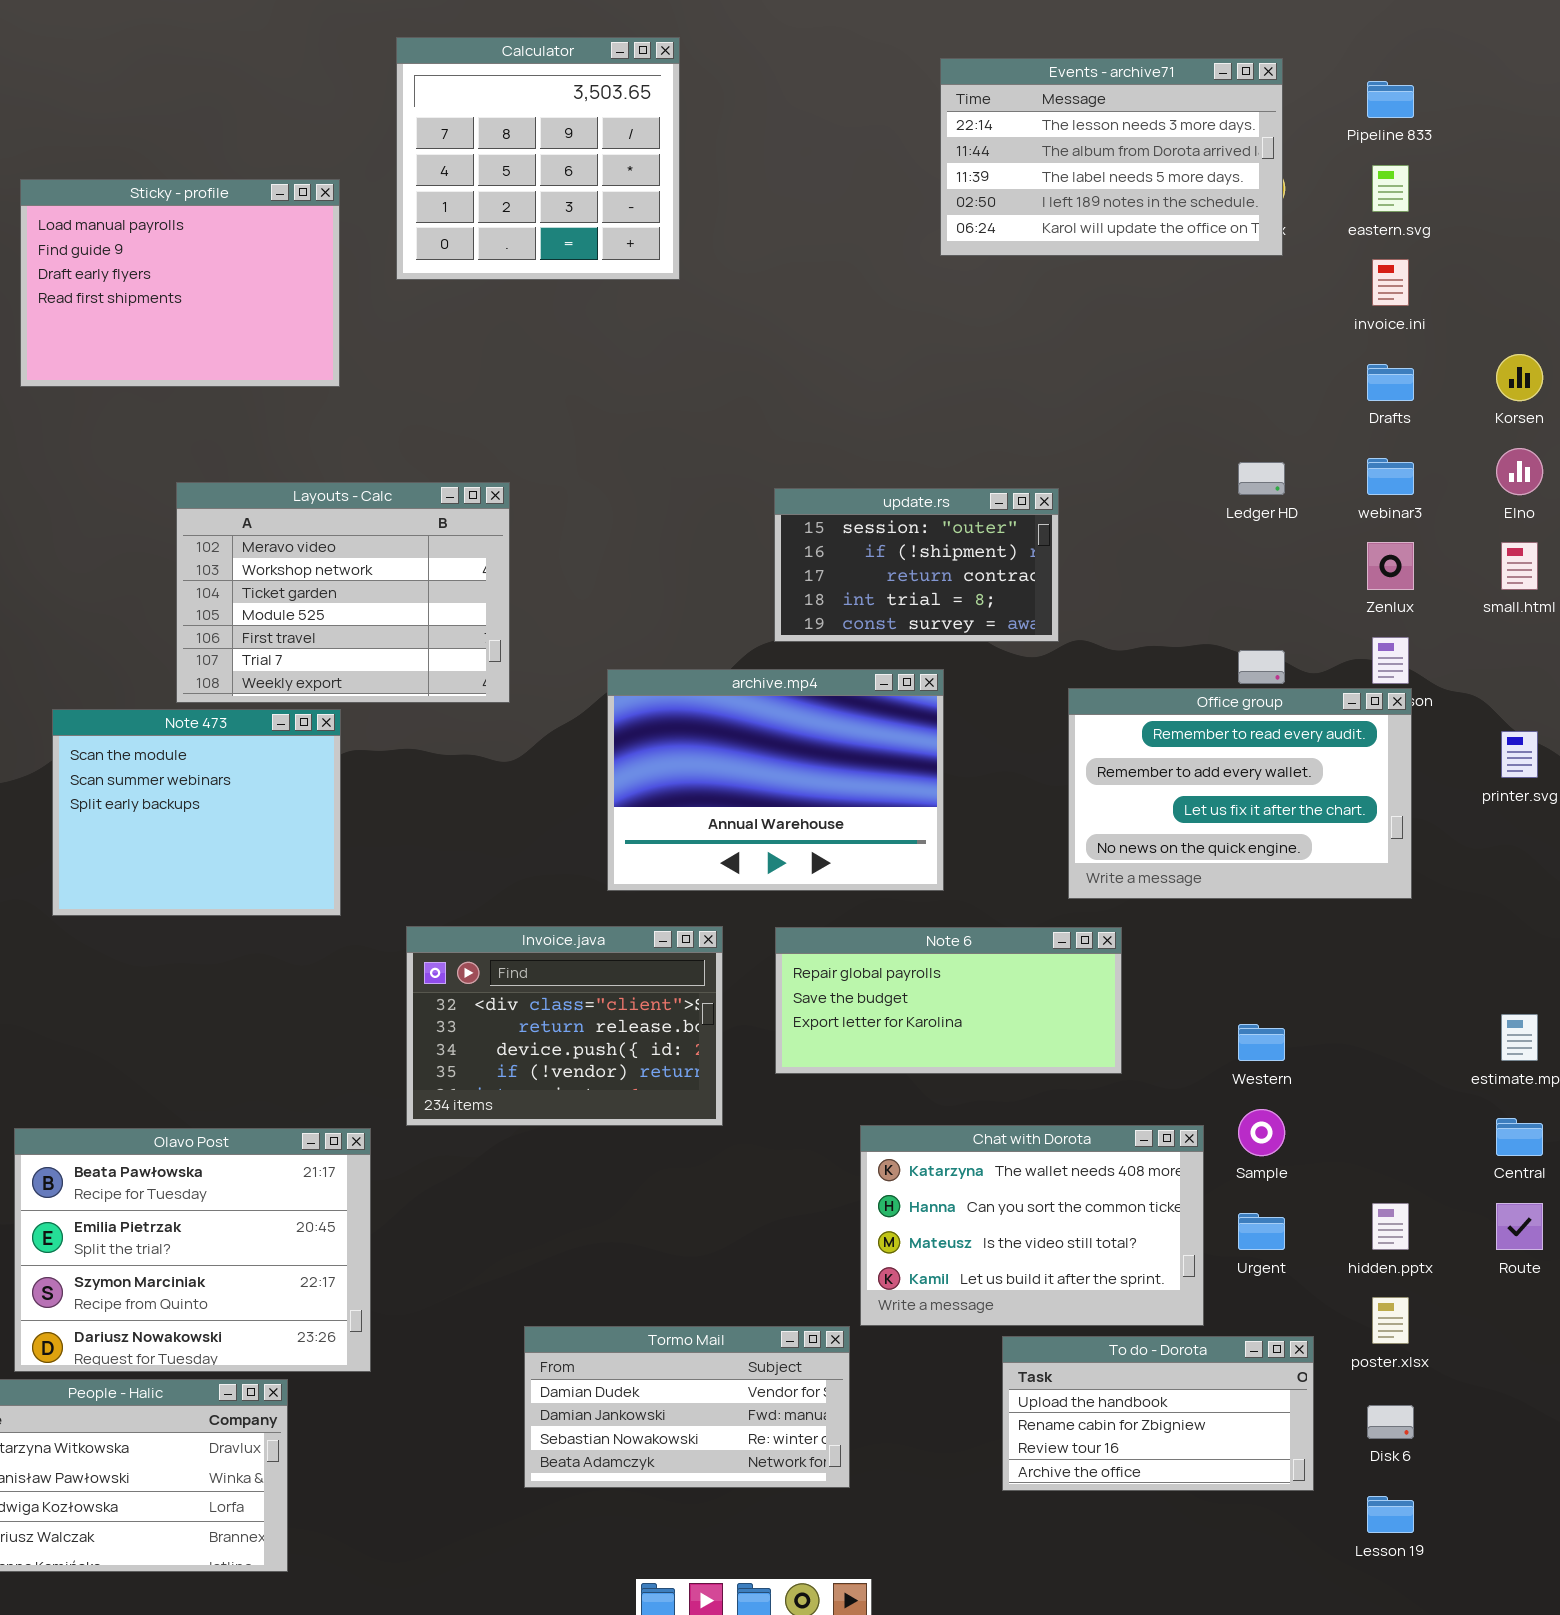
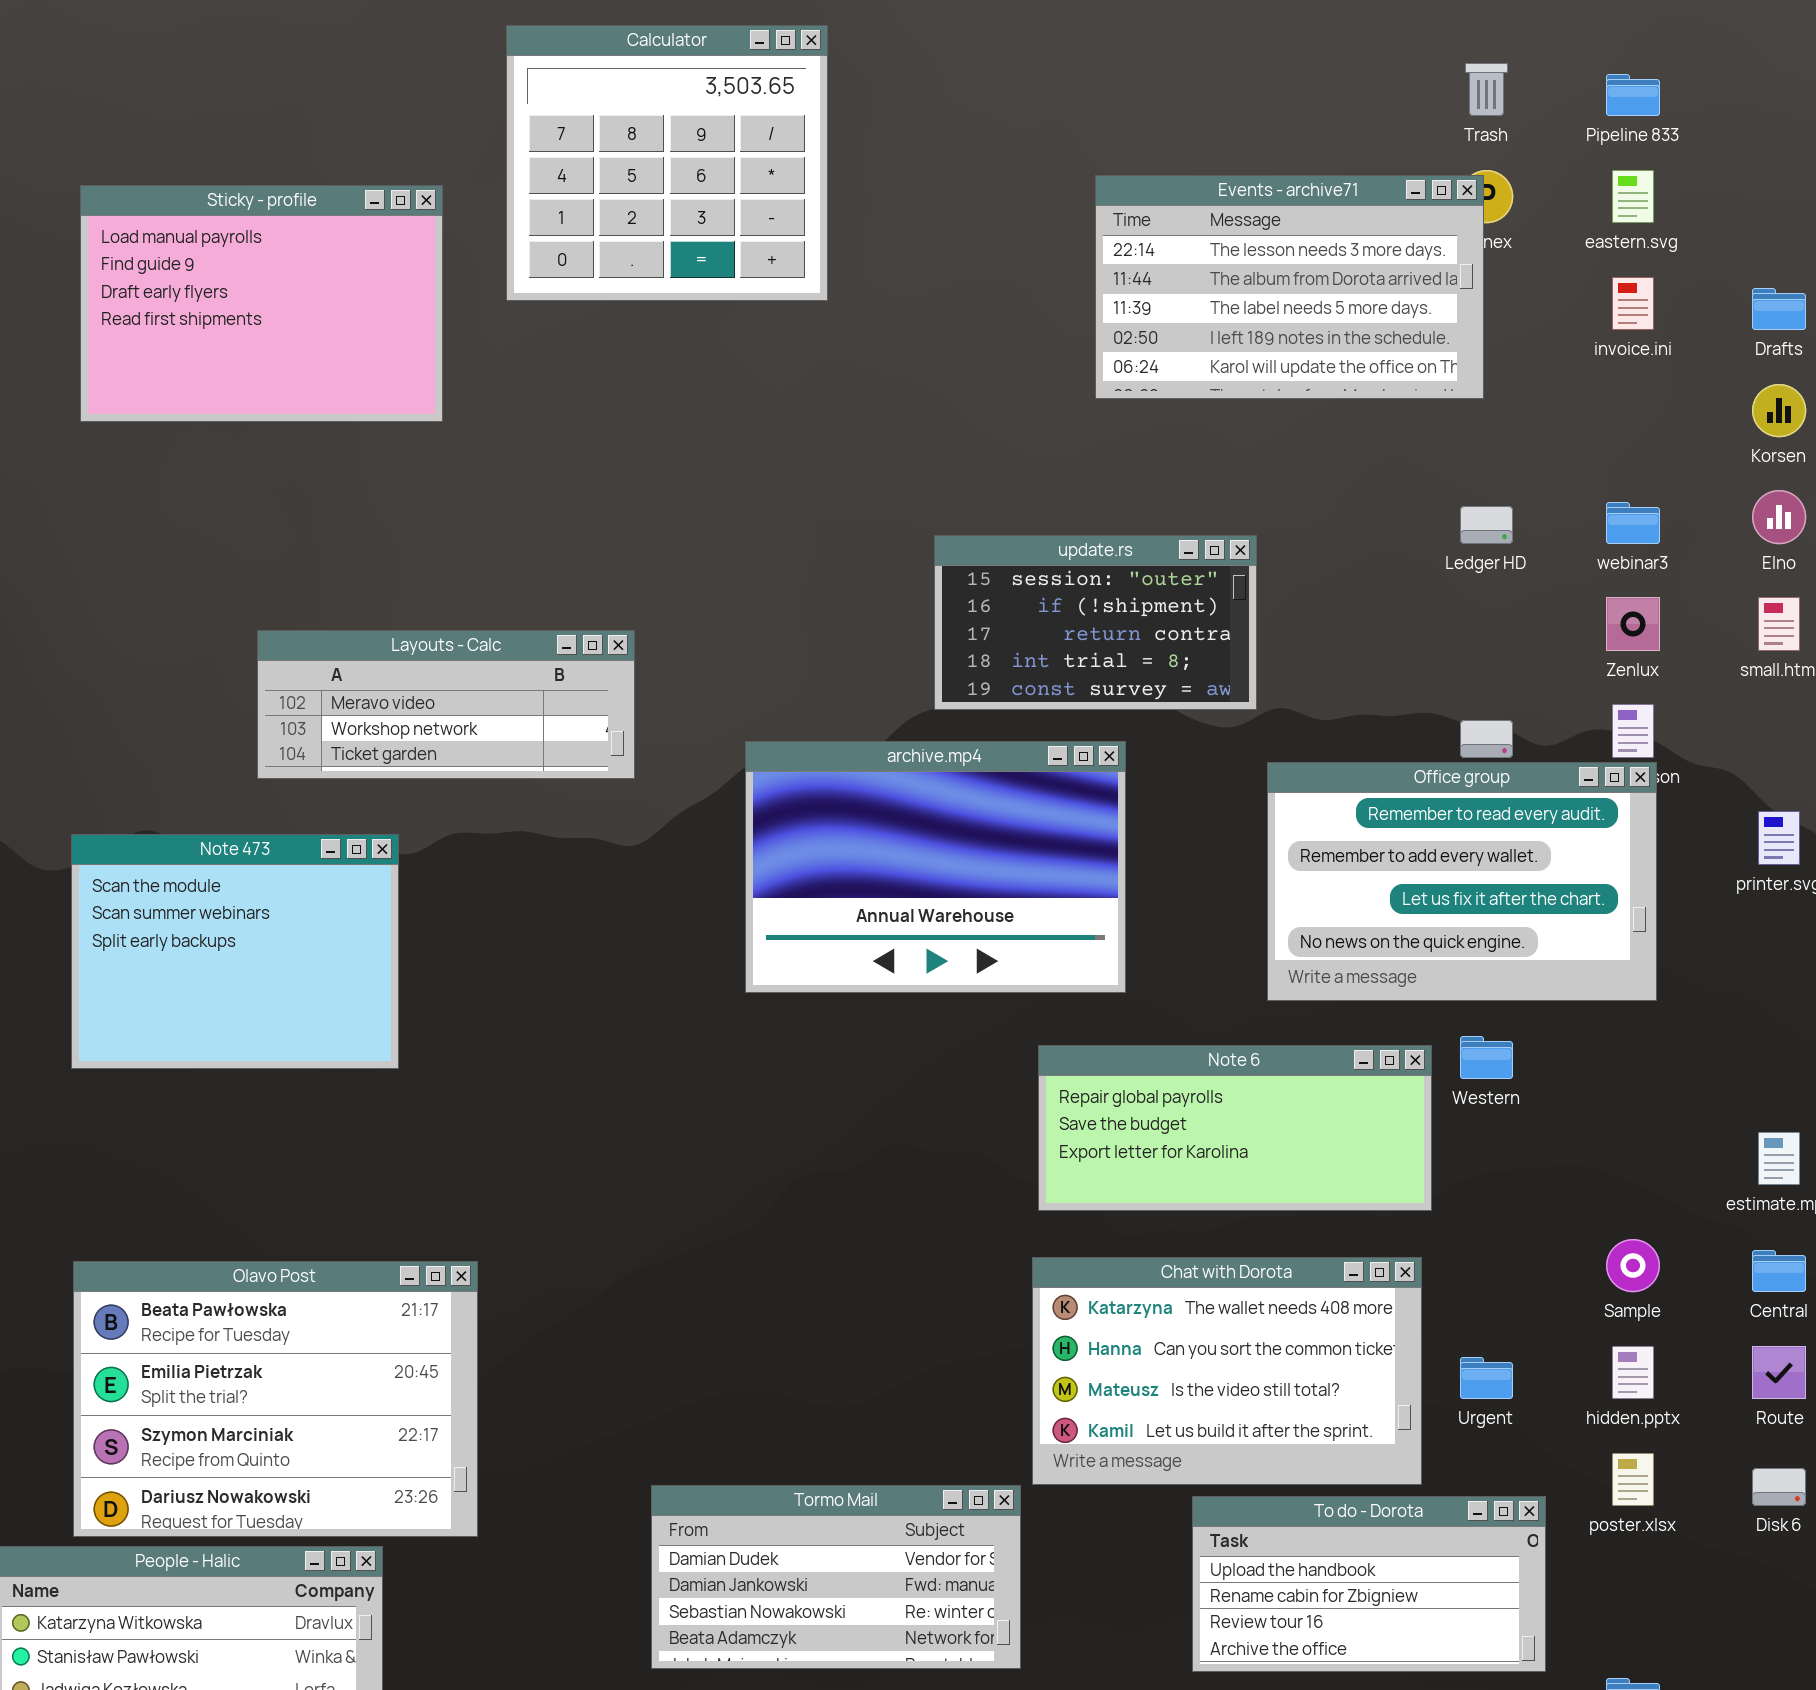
Events - archive71: [940,58,1283,256] -> [1095,175,1484,399], moved
Drafts: [1367,364,1414,401] -> [1752,288,1806,330], moved
Layouts - Calc: [176,482,510,703] -> [257,630,635,779], resized
Note 473: [52,709,341,916] -> [71,834,399,1069], moved
Invoice.java: [406,926,723,1126] -> none, closed
Note 6: [775,927,1122,1074] -> [1038,1045,1432,1211], moved
Western: [1238,1024,1285,1061] -> [1460,1036,1513,1079], moved
Sample: [1238,1109,1285,1156] -> [1606,1239,1660,1292], moved
Disk 6: [1367,1405,1414,1439] -> [1752,1468,1806,1506], moved

